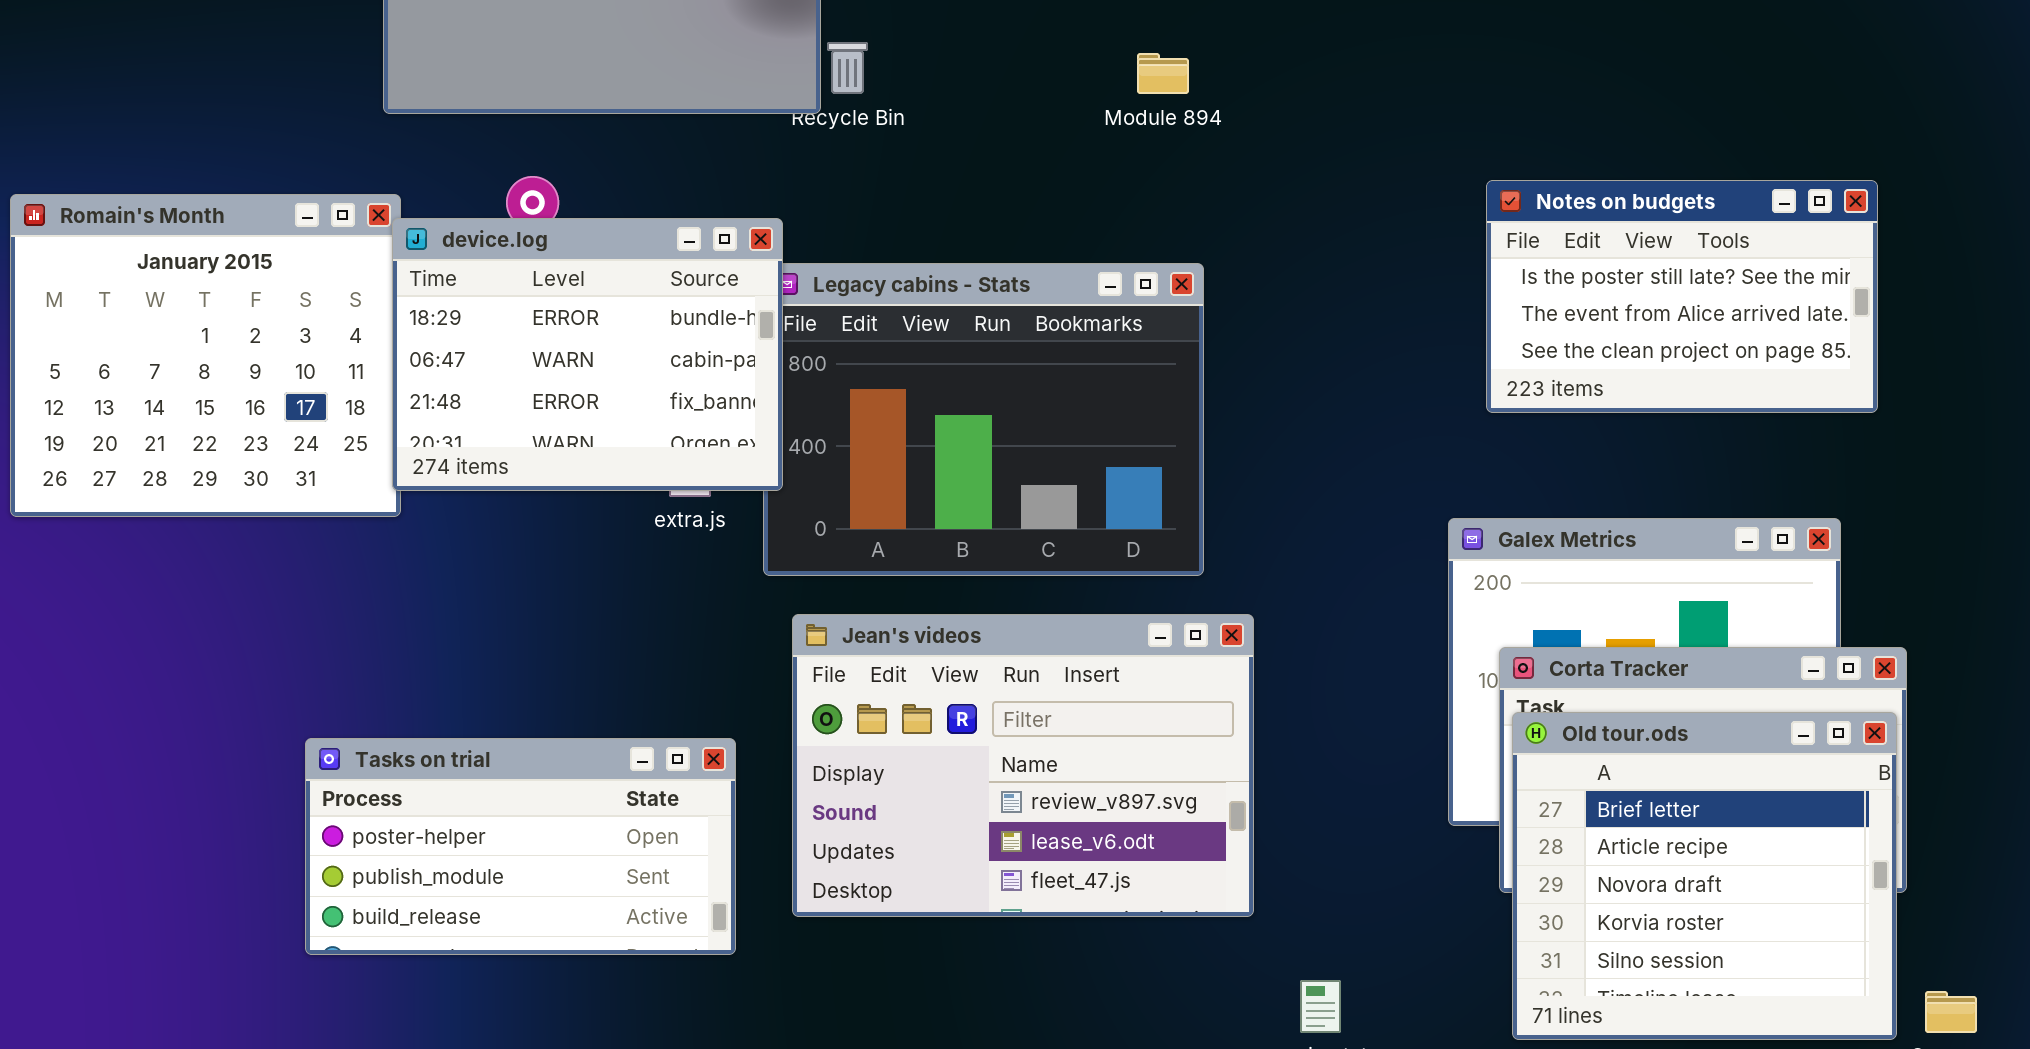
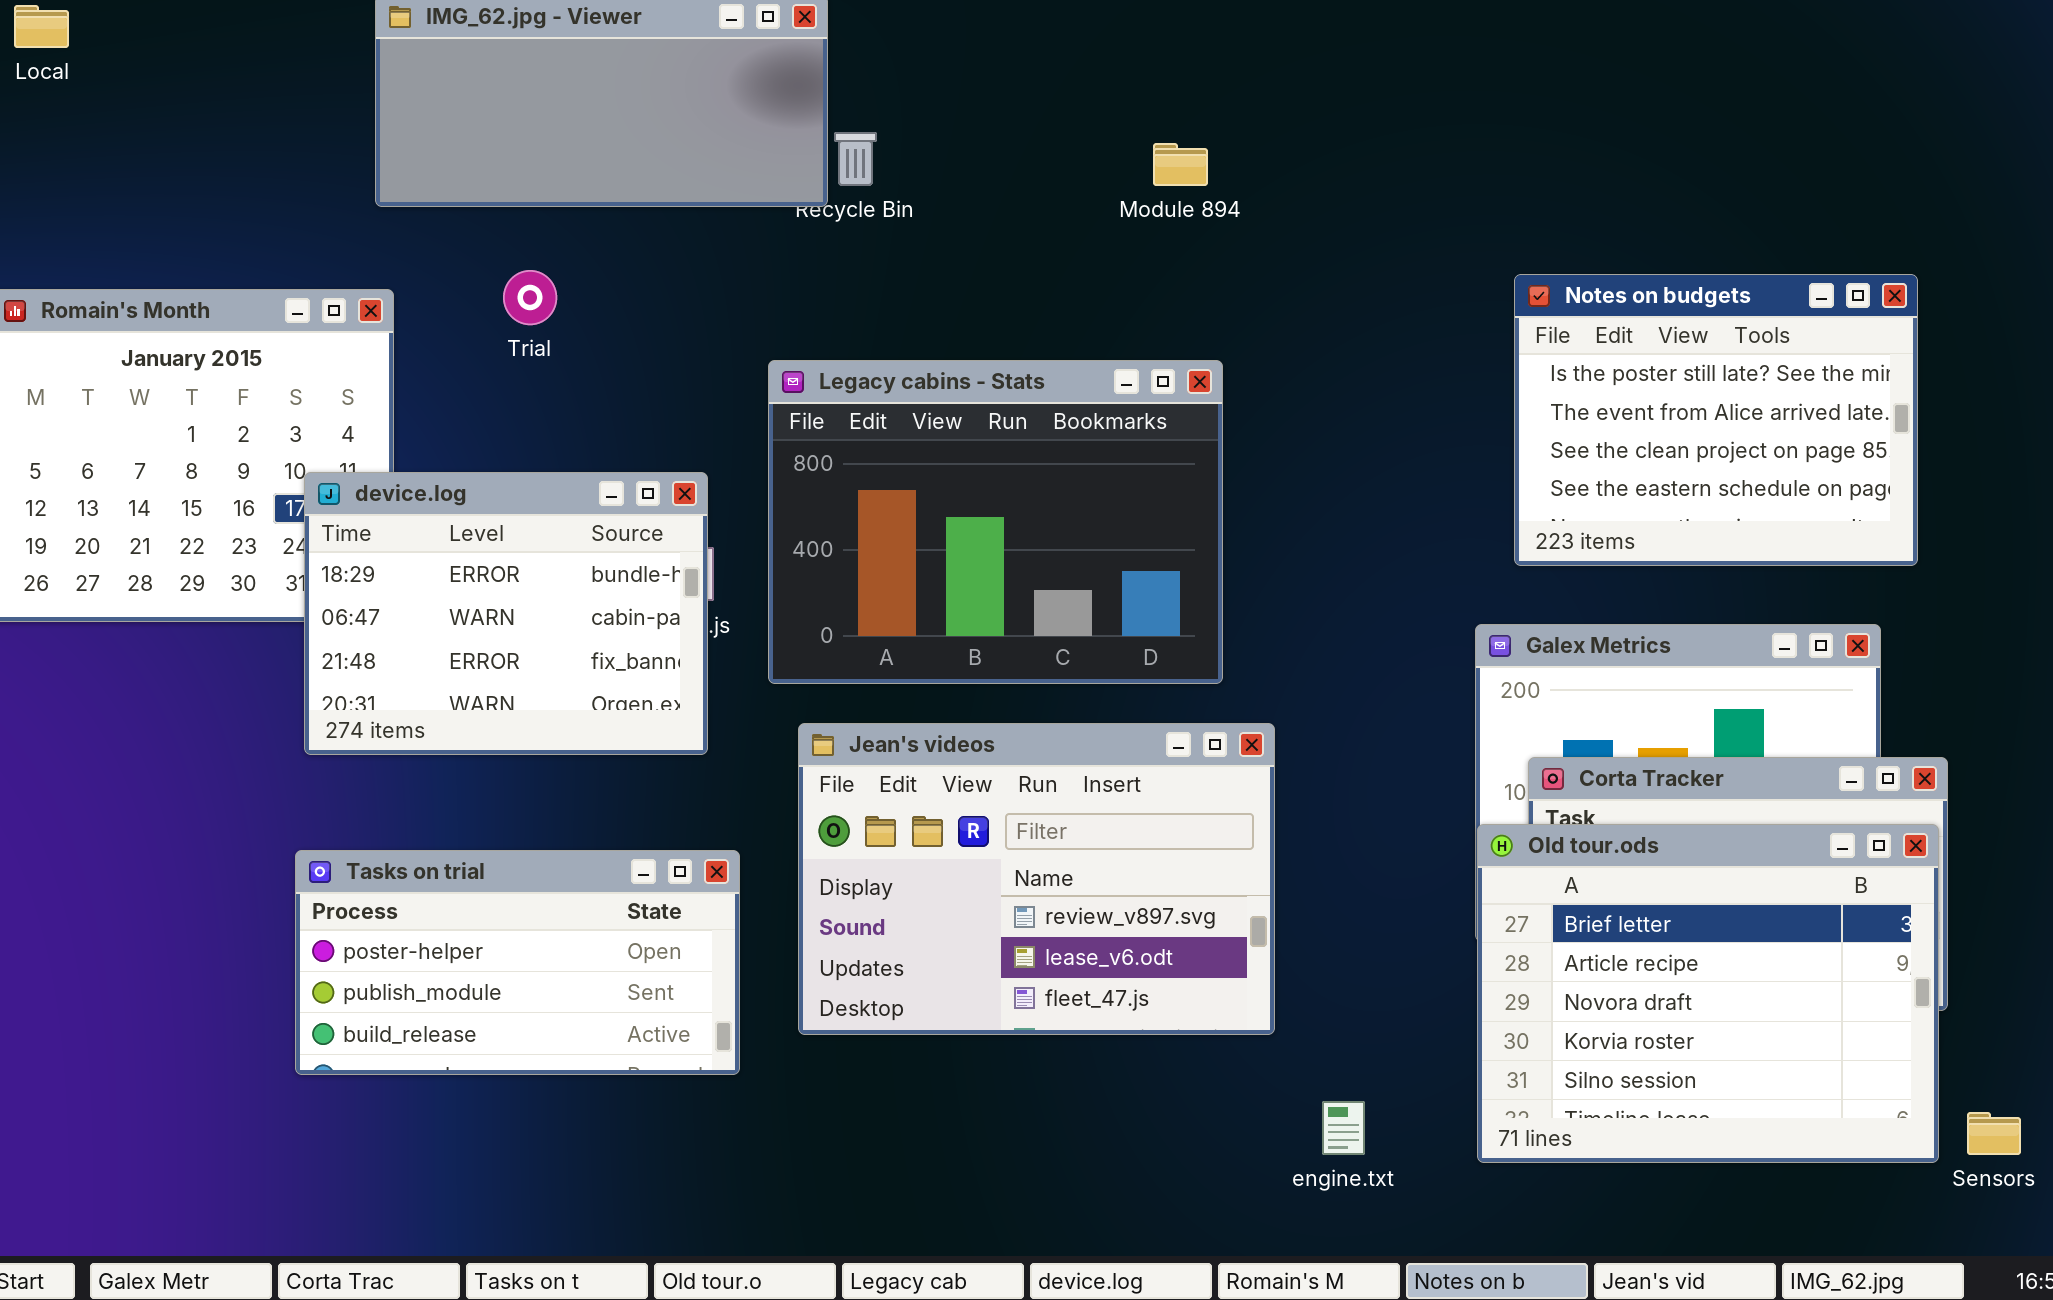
Notes on budgets: [1486,180,1878,413] -> [1514,274,1918,566], resized
device.log: [392,218,783,491] -> [304,472,708,755], moved
Old tour.ods: [1512,712,1897,1040] -> [1477,824,1939,1163], resized

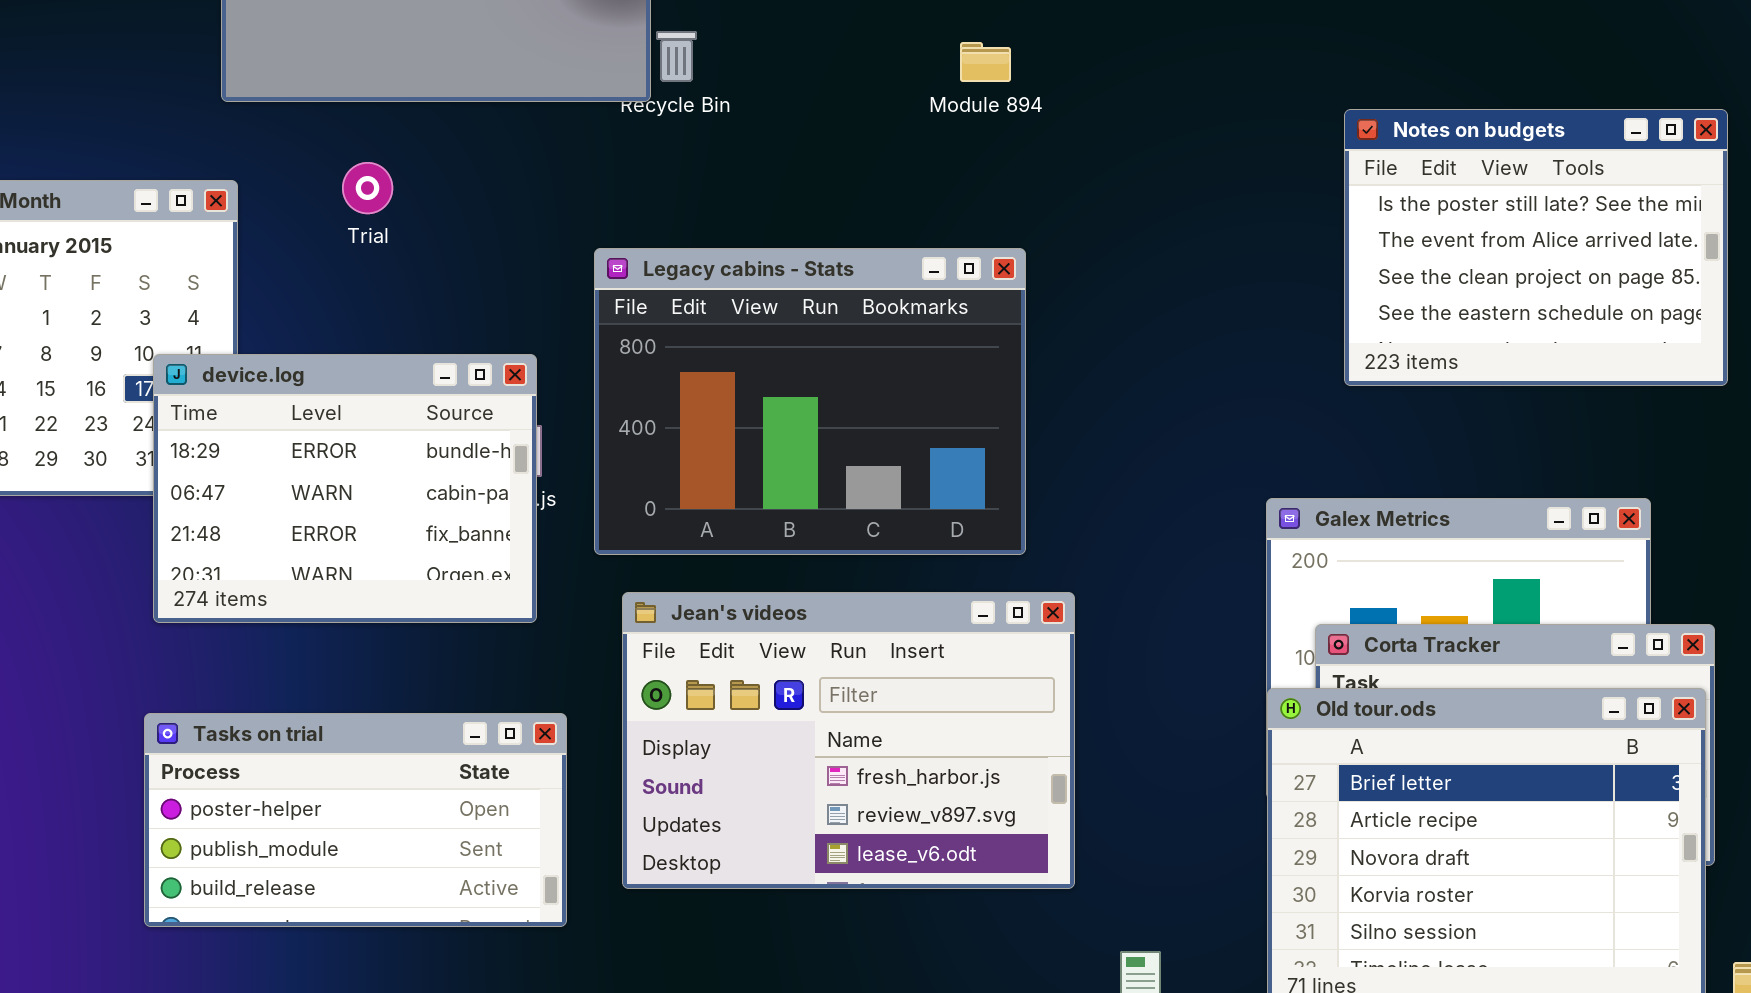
Notes on budgets: [1514,274,1918,566] -> [1344,109,1728,386], moved
Jean's videos: [798,723,1275,1035] -> [622,592,1075,889], scrolled up 1 row

